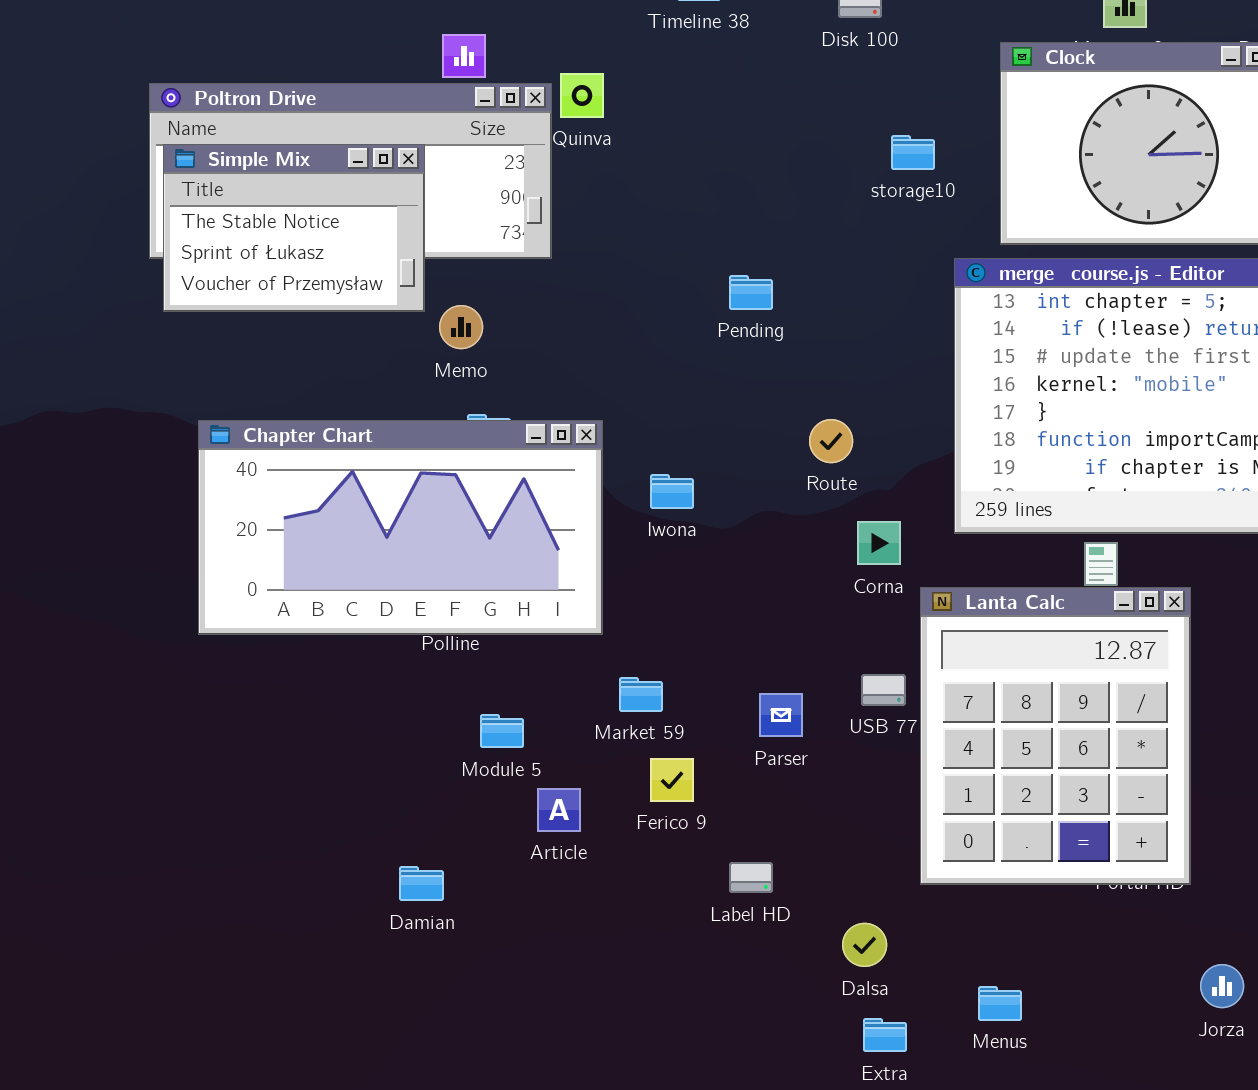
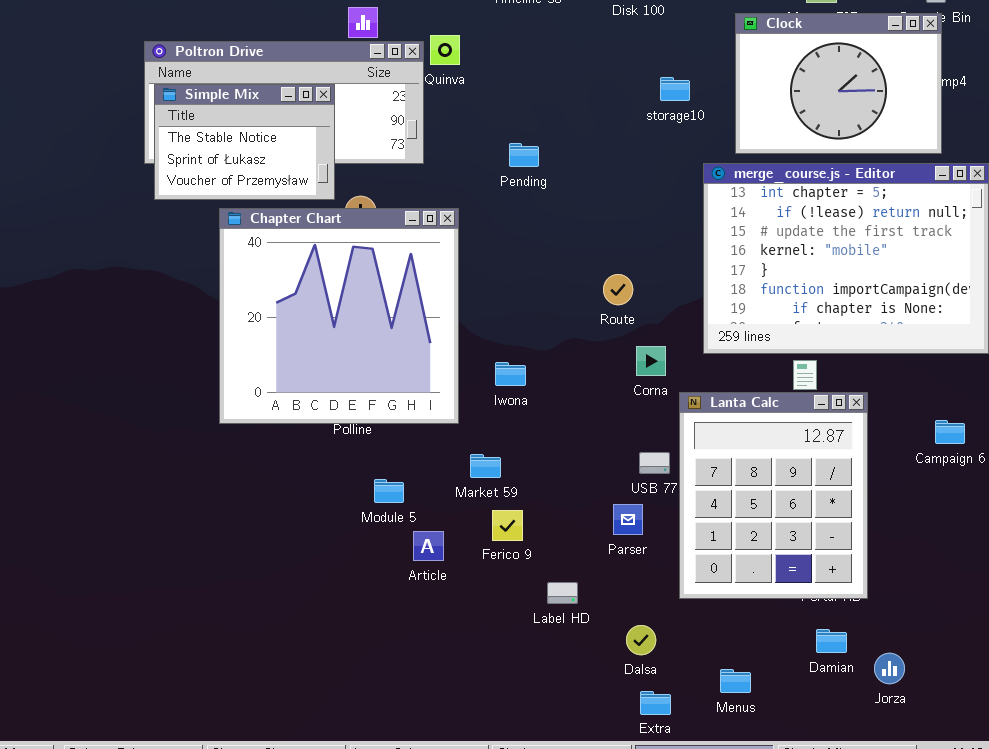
Pending: [729,275,773,310] -> [509,143,539,167], moved
Chapter Chart: [198,420,603,635] -> [219,208,459,424], resized
Iwona: [650,474,694,509] -> [495,362,526,386], moved
Parser: [759,693,803,737] -> [613,504,643,535], moved
Damian: [399,866,444,901] -> [816,629,847,653], moved

